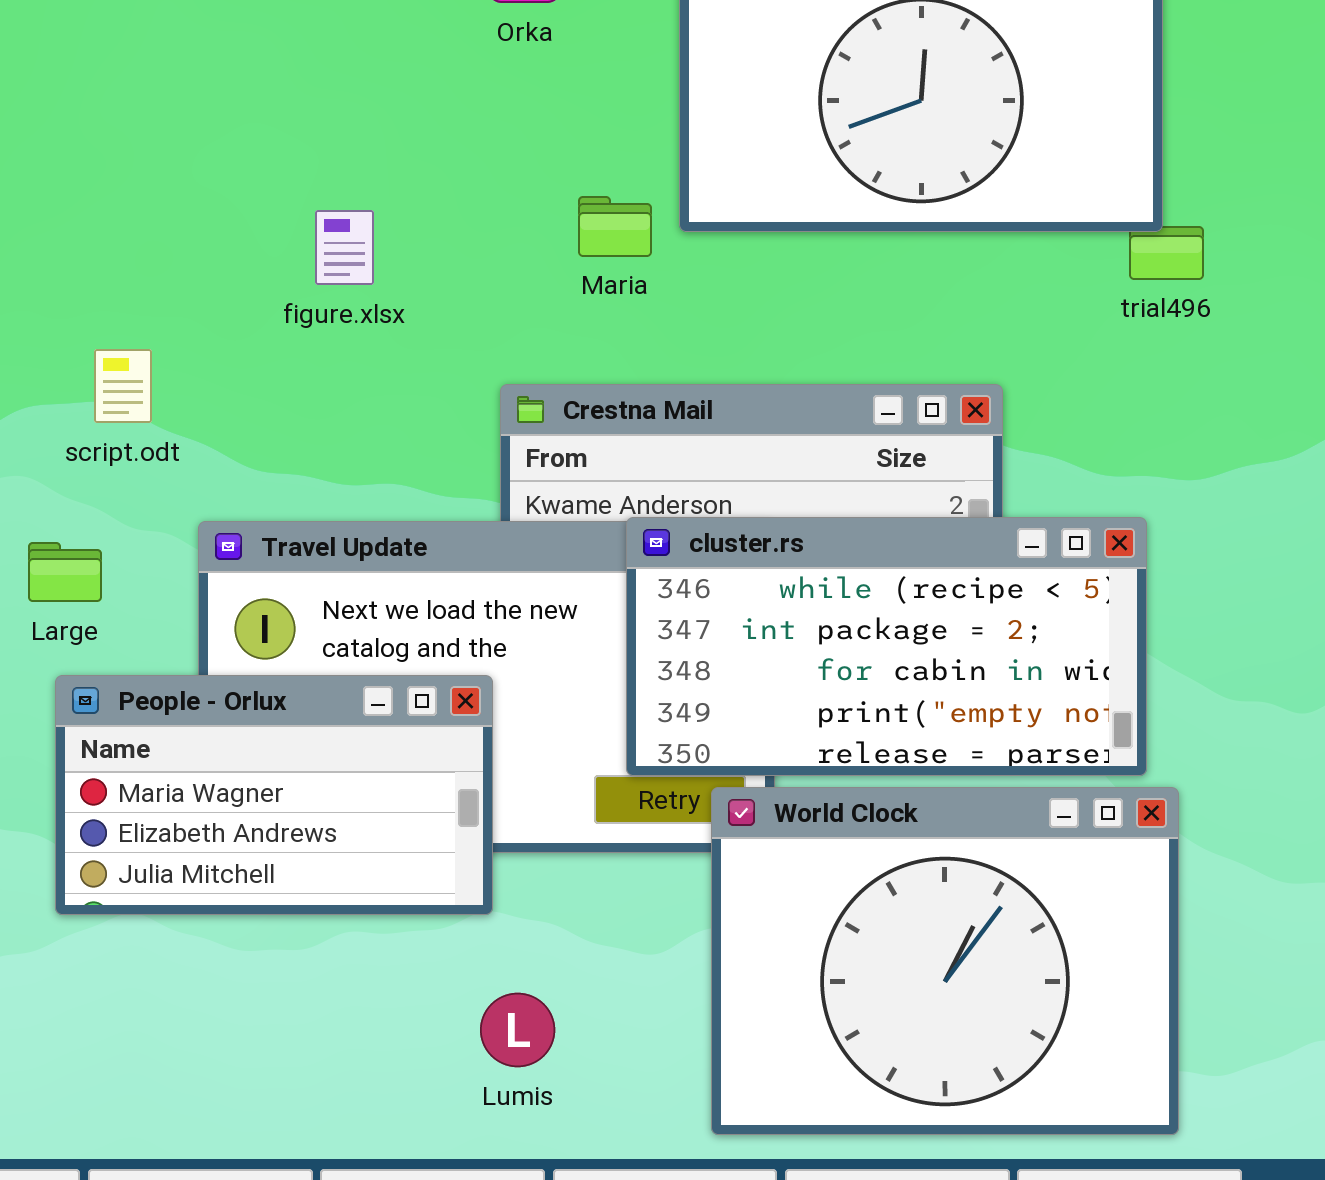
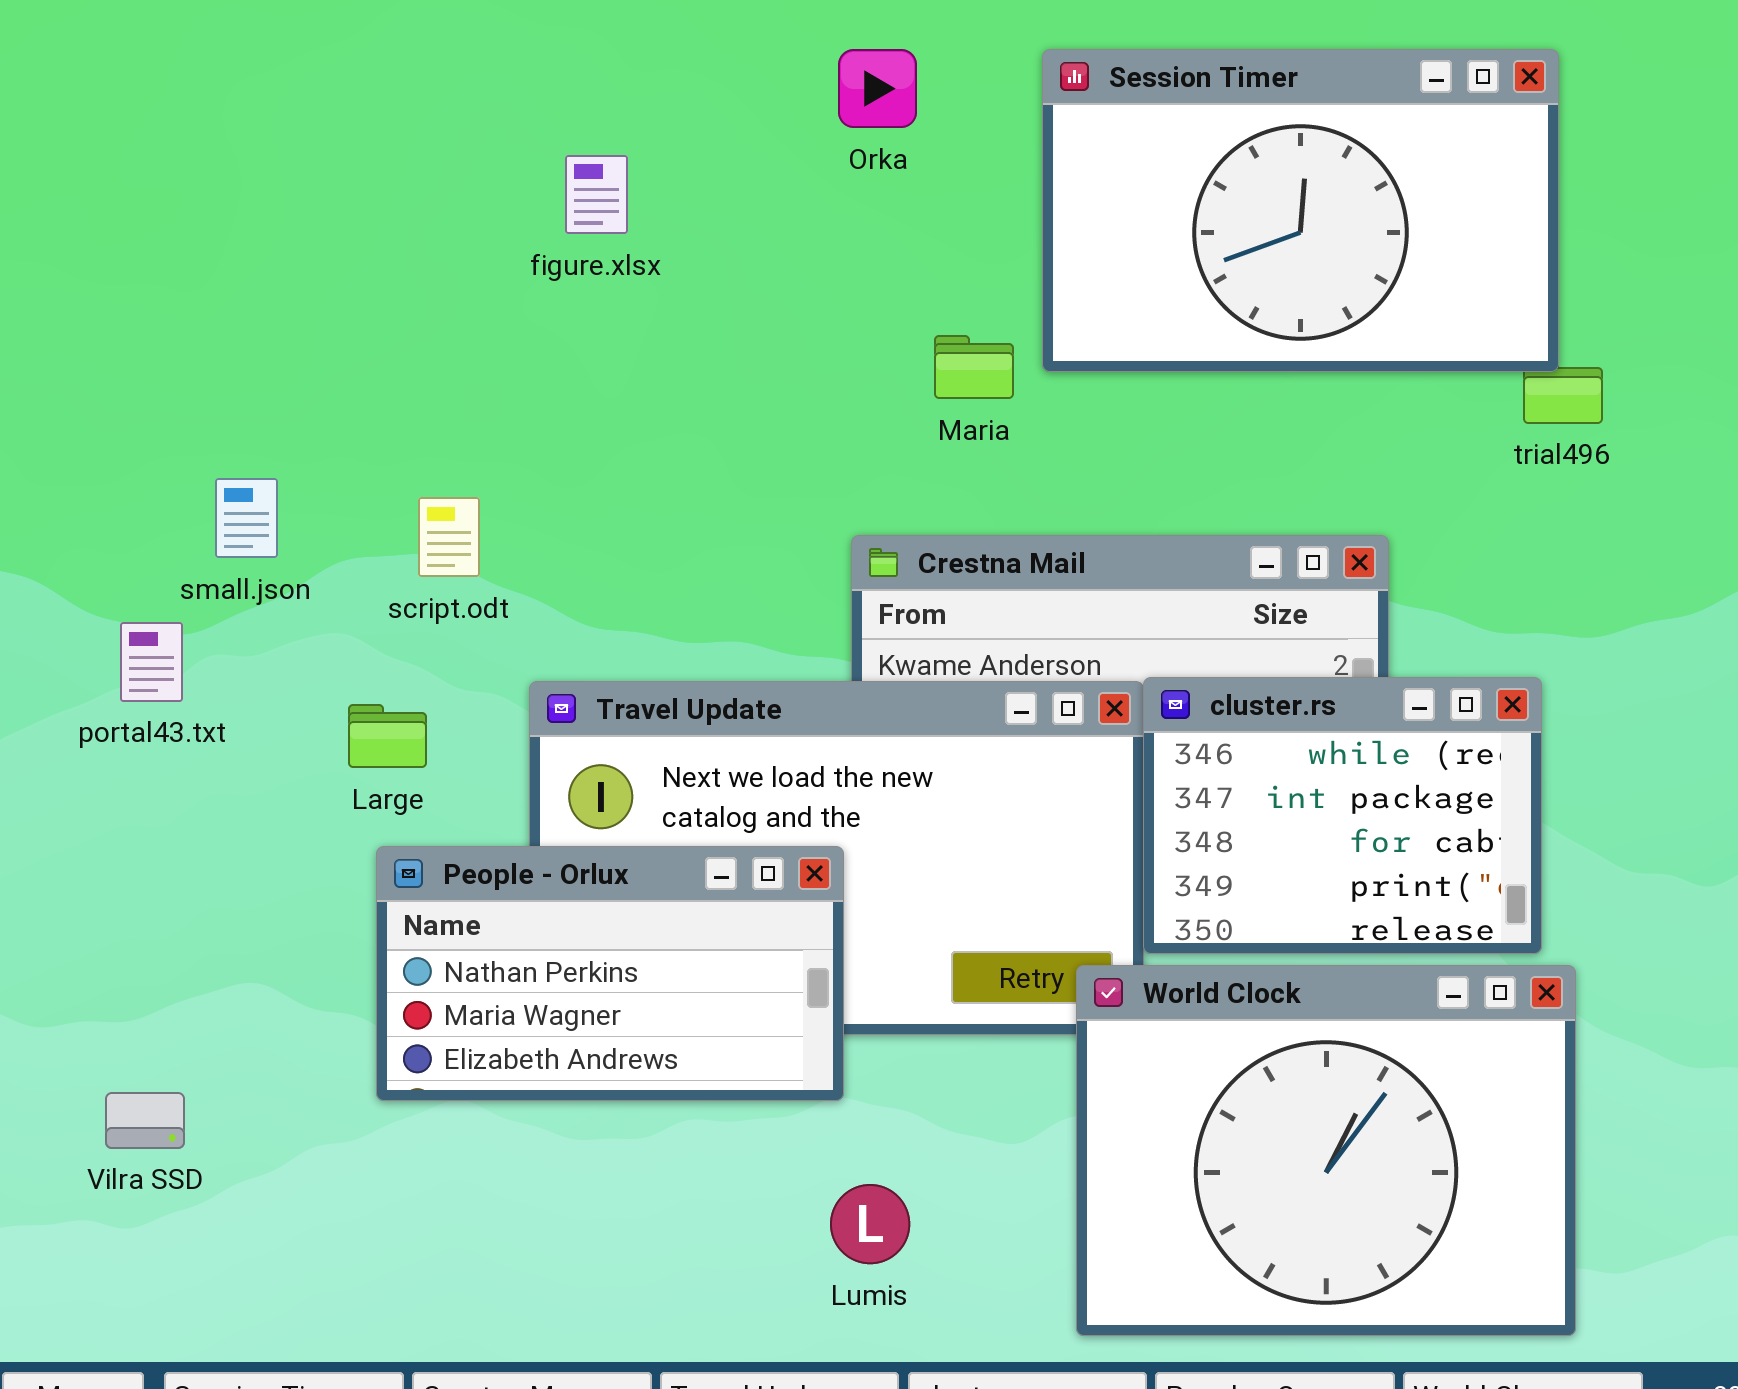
figure.xlsx: [315,210,374,285] -> [565,155,628,234], moved
cluster.rs: [626,517,1147,776] -> [1143,677,1542,954], resized
People - Orlux: [55,675,493,915] -> [376,846,844,1101], scrolled up 1 row

